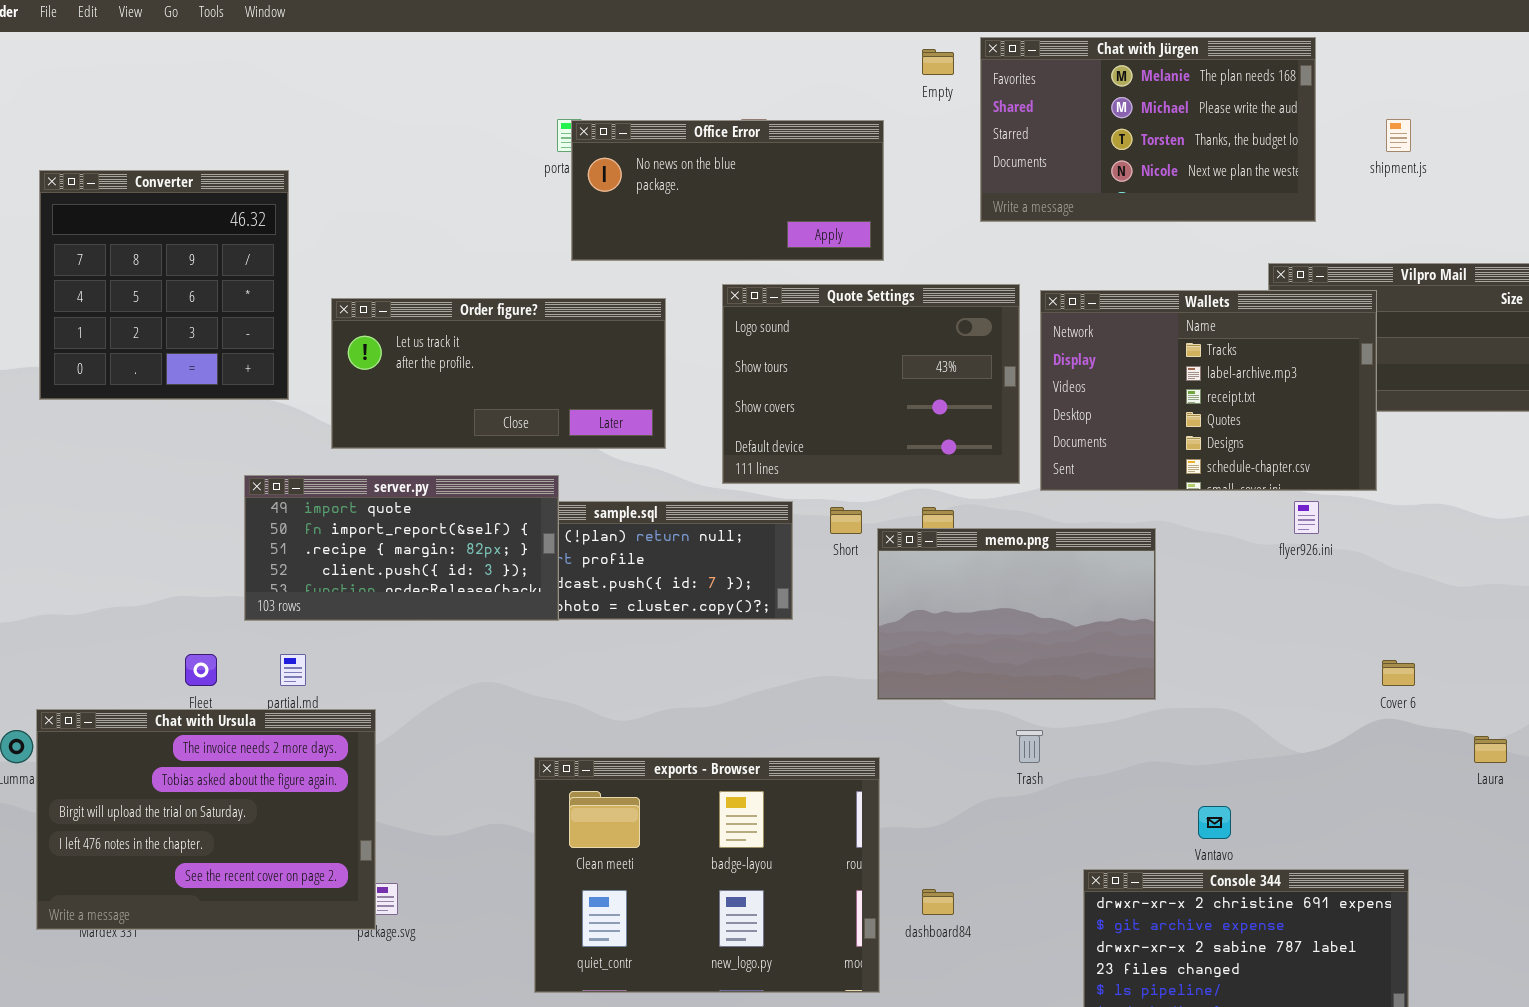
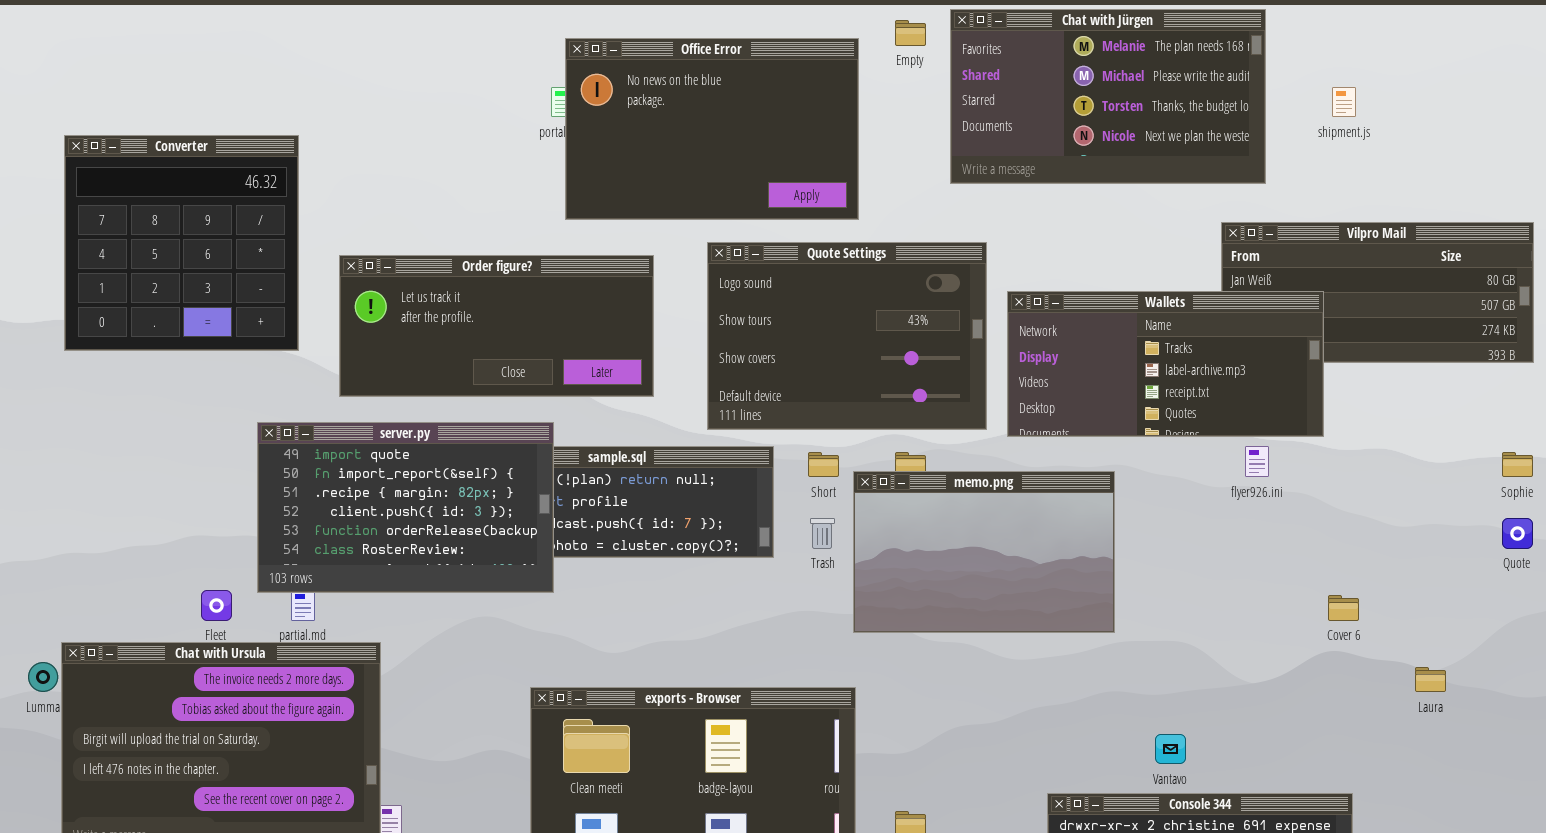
Office Error: [571,120,884,261] -> [565,38,859,220], resized
Wallets: [1040,290,1377,491] -> [1007,291,1324,437], resized
server.py: [244,475,559,621] -> [257,422,554,593], resized
Trash: [1016,730,1043,763] -> [810,518,835,549], moved

